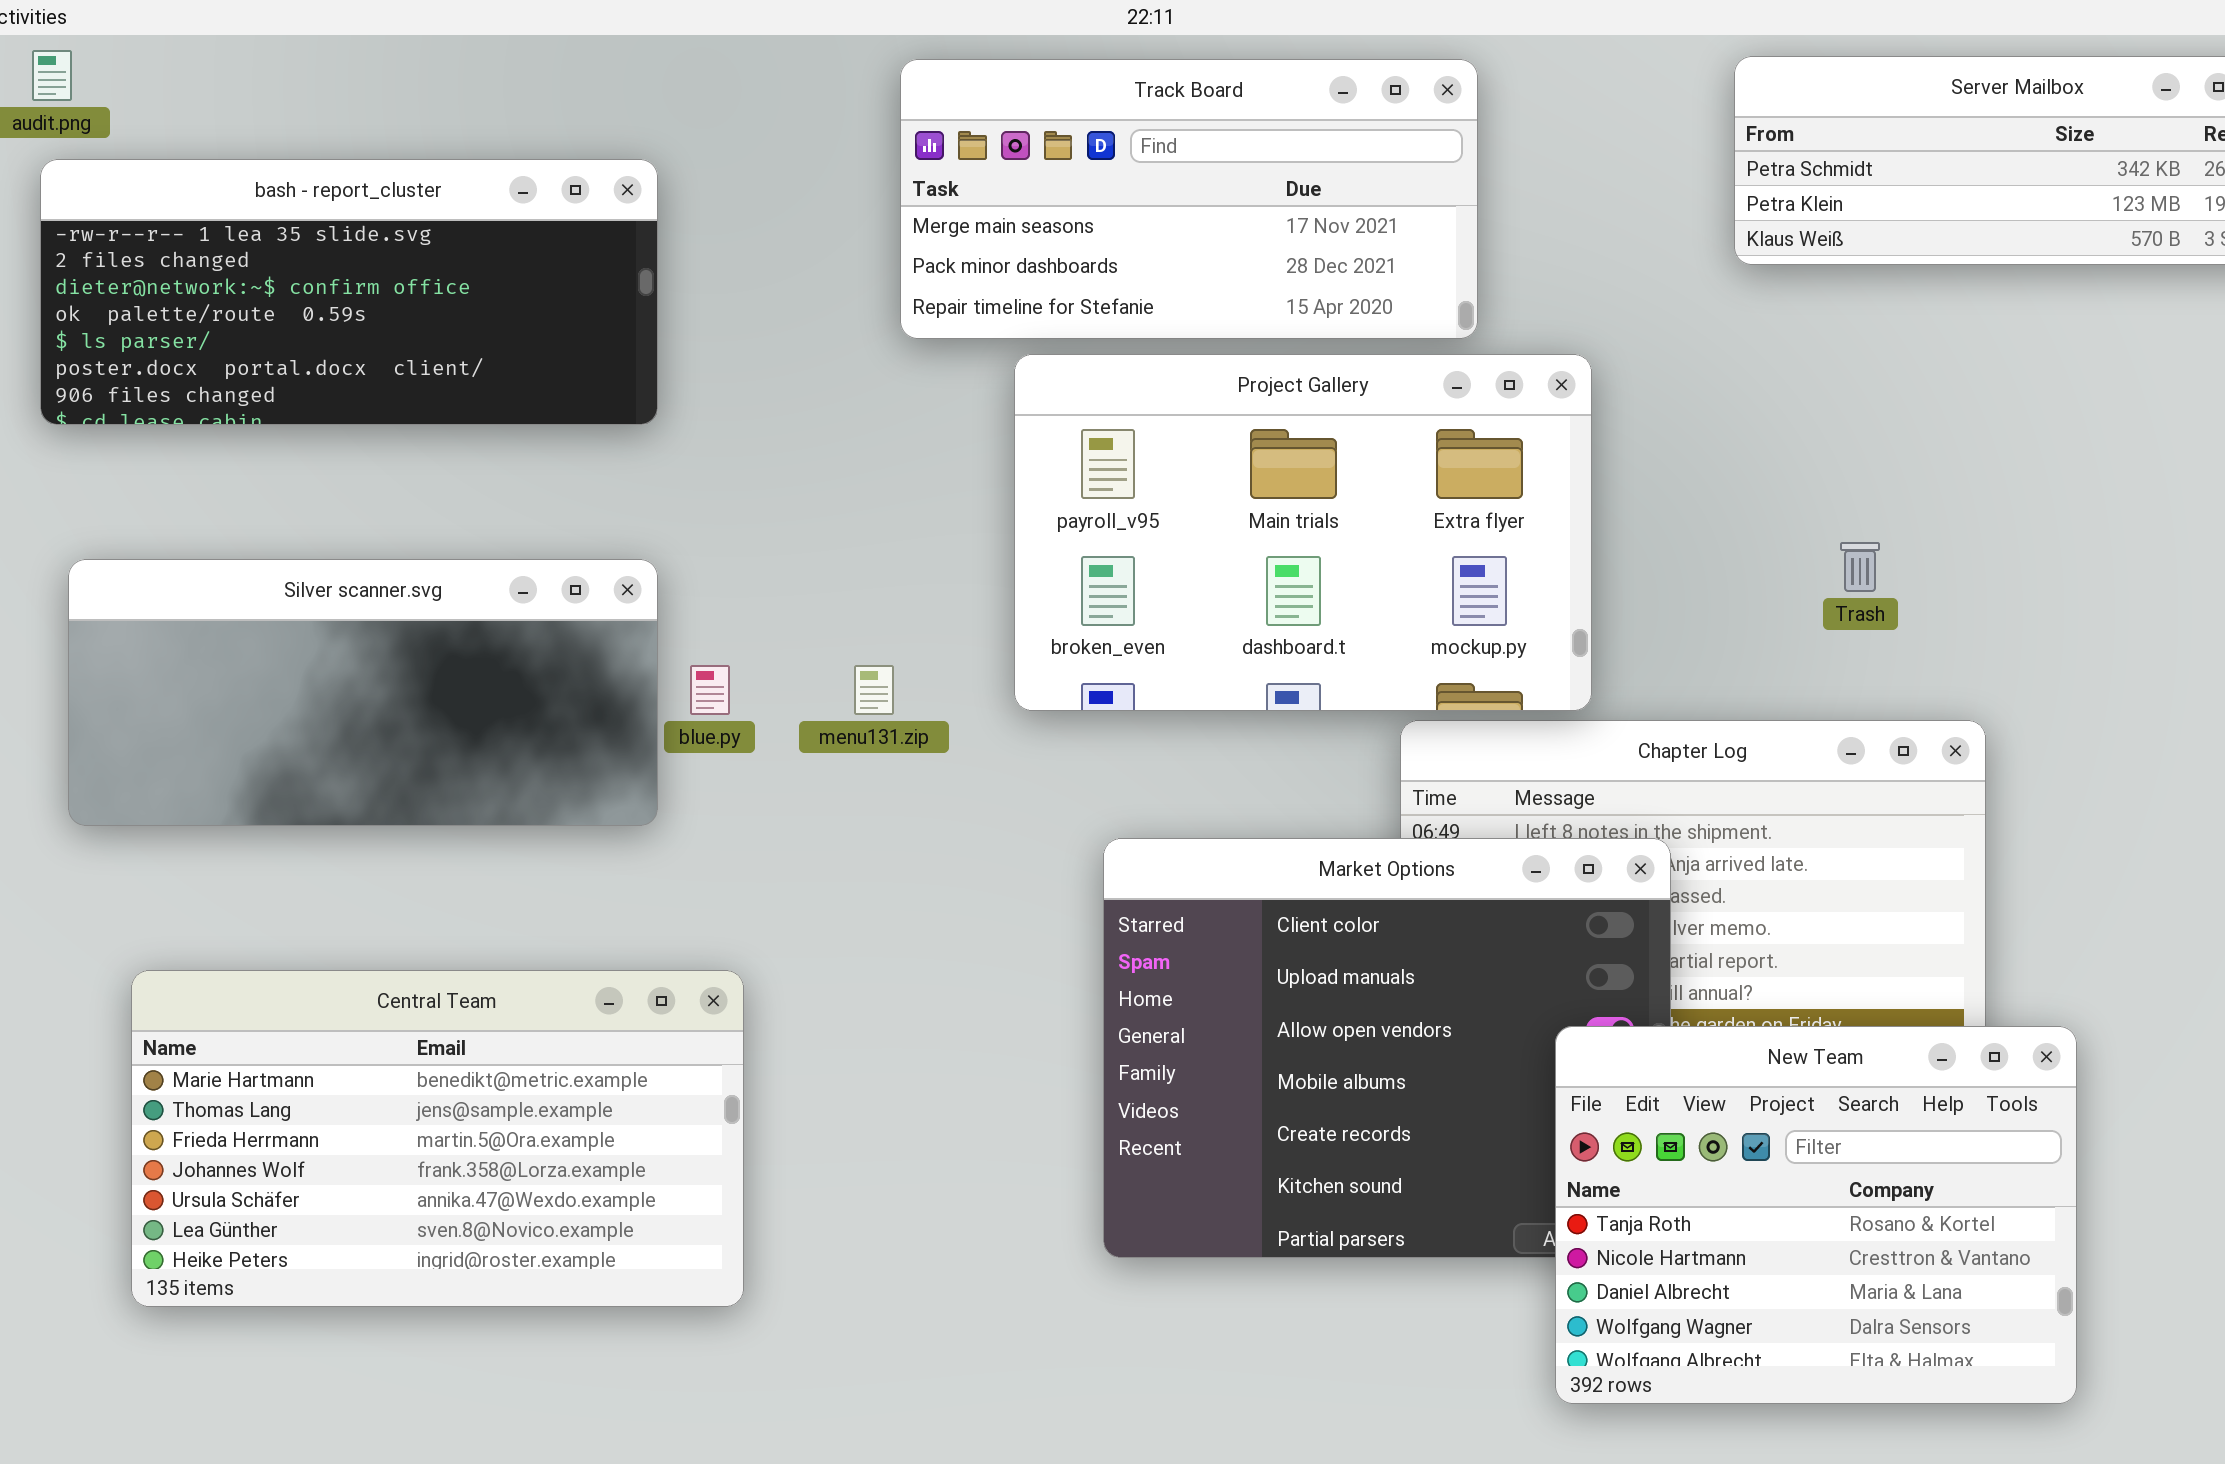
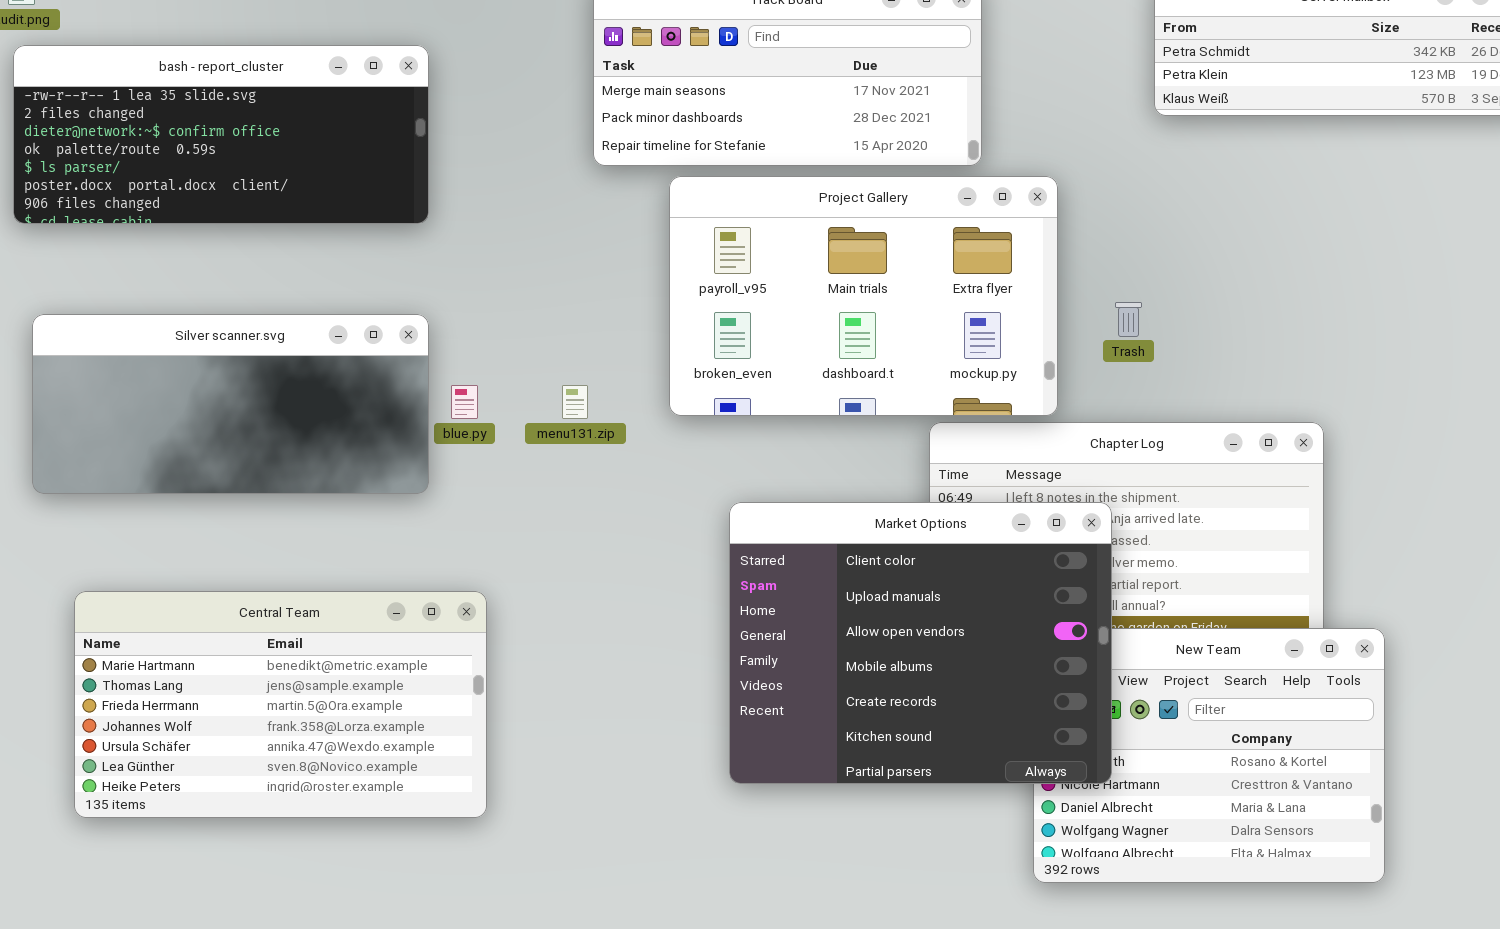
Trash: [1840,542,1880,592] -> [1115,302,1142,337], moved
Market Options: [1103,838,1671,1258] -> [729,502,1112,784], raised

